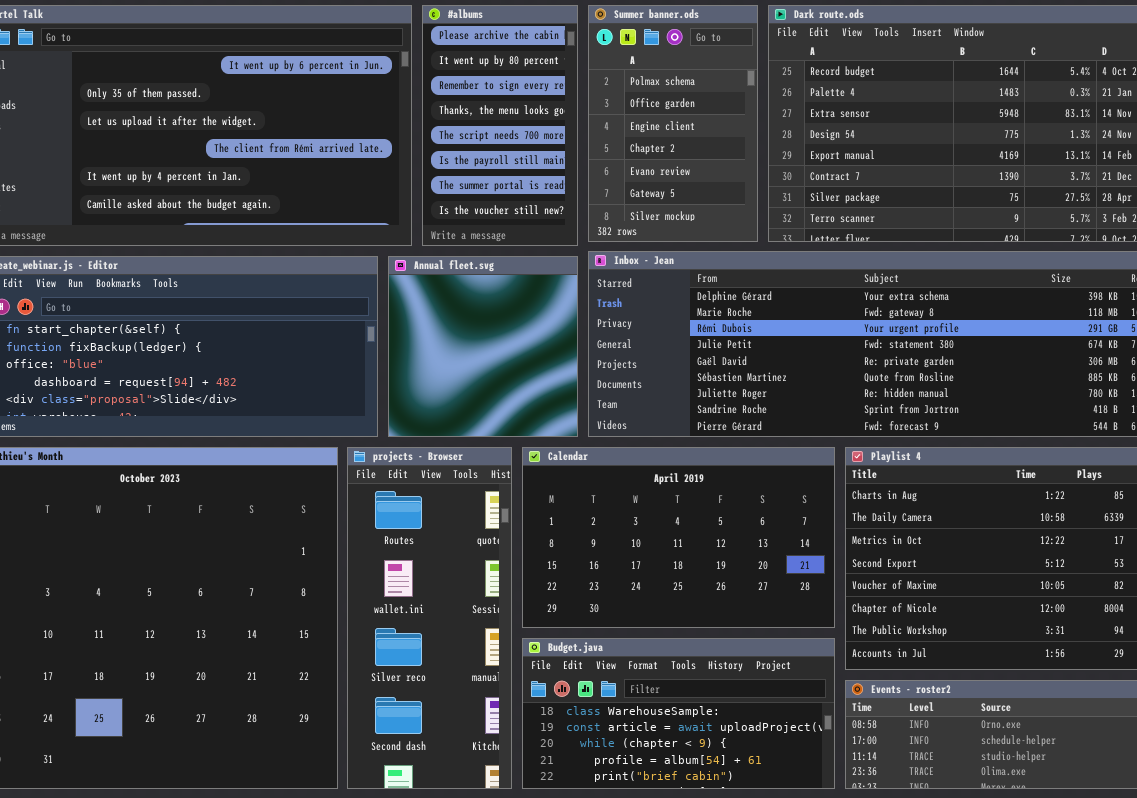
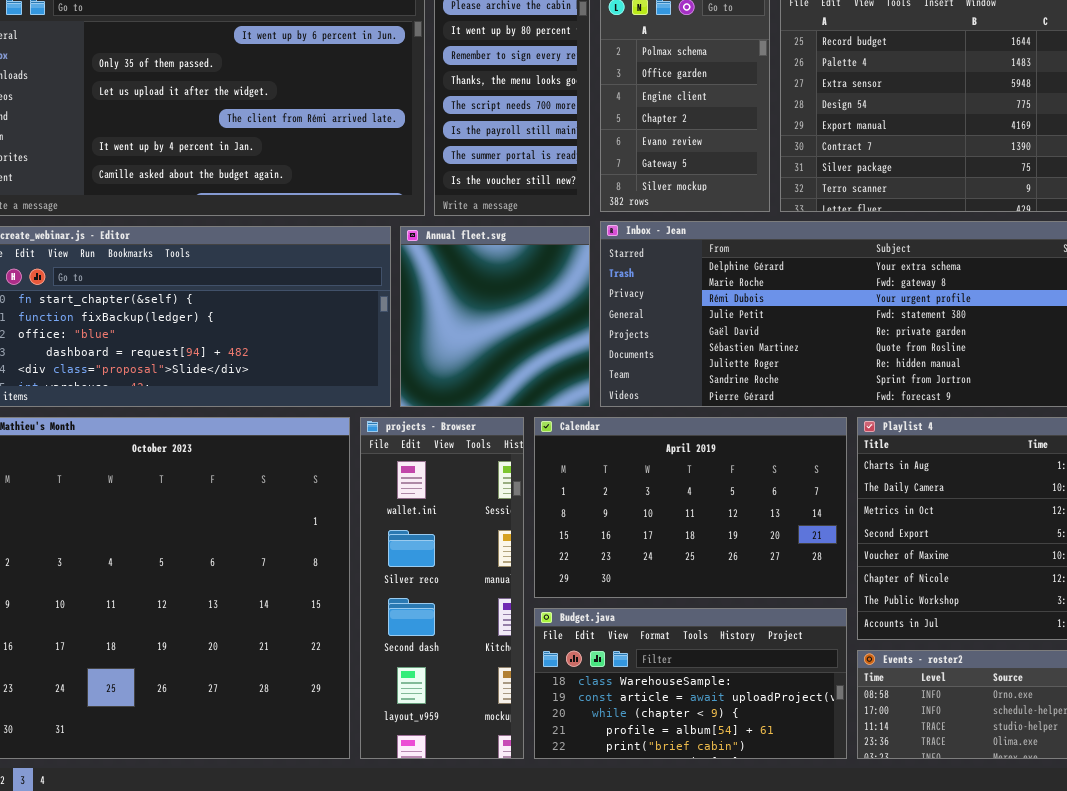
projects - Browser: [347,447,512,789] -> [360,417,524,759], scrolled down 1 row

